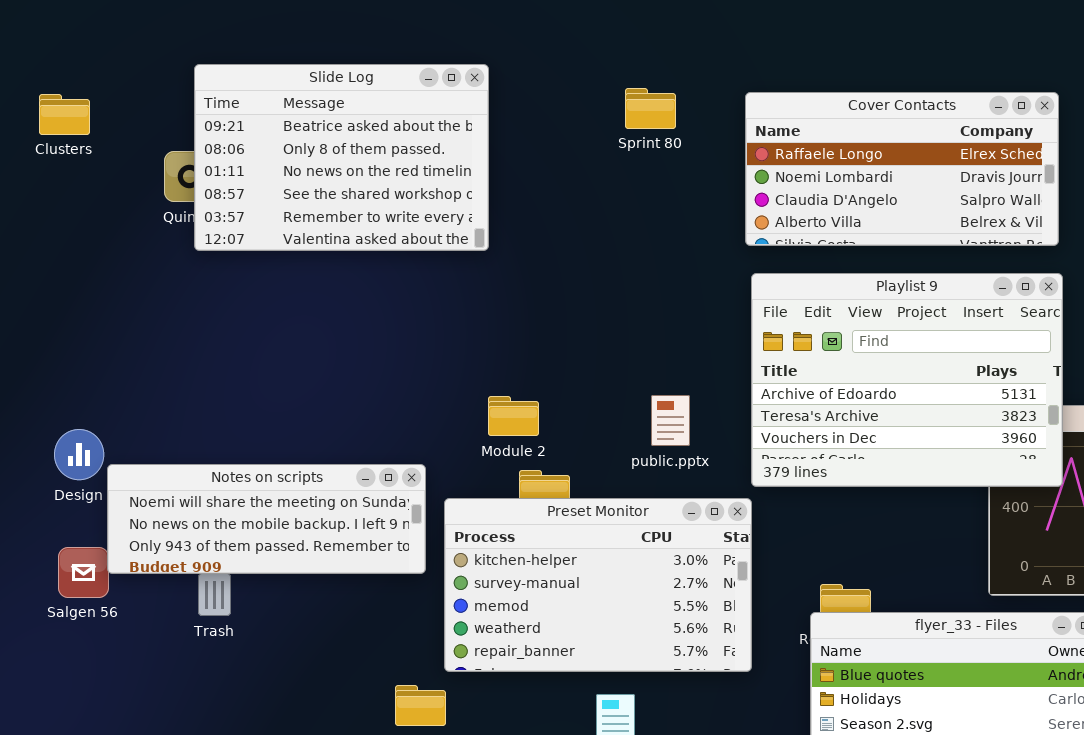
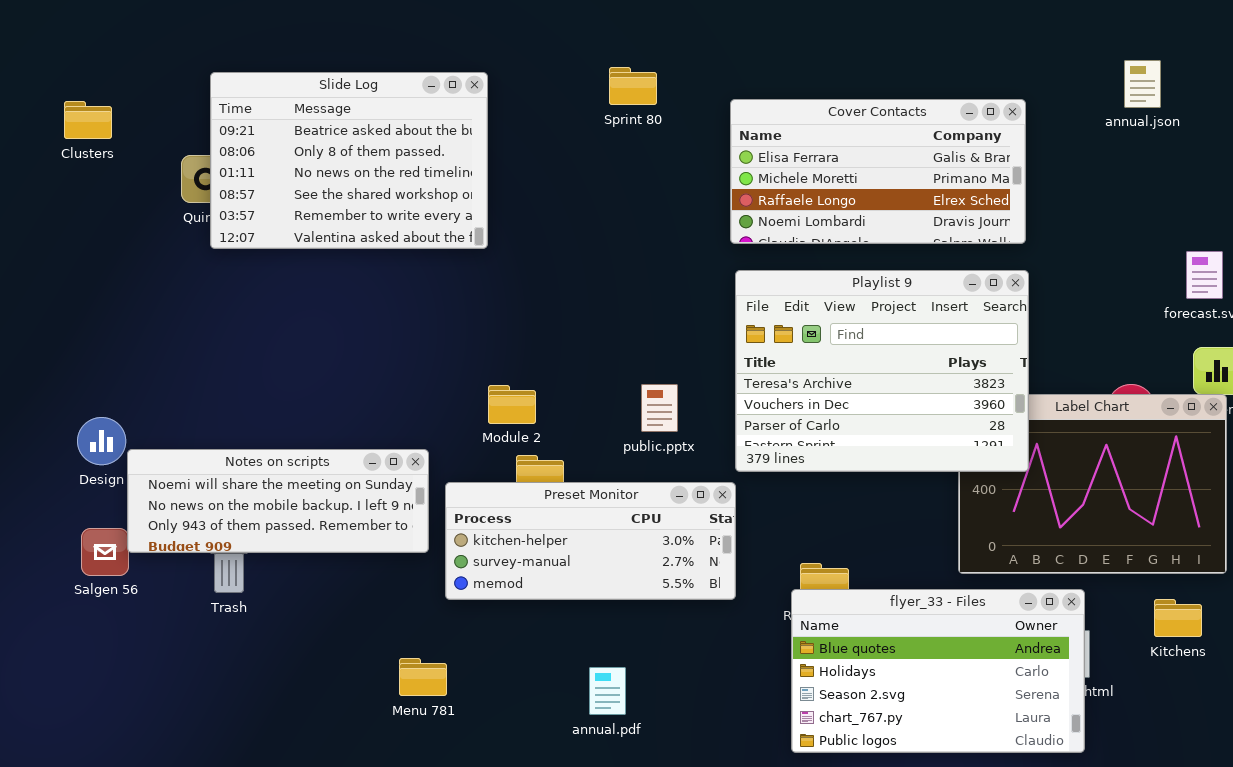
Sprint 80: [625,88,676,129] -> [609,67,657,105], moved
Cover Contacts: [745,92,1059,246] -> [730,99,1026,244], scrolled up 2 rows
Playlist 9: [751,273,1063,487] -> [735,270,1029,472], scrolled down 1 row
Preset Monitor: [444,498,752,672] -> [445,482,736,600], resized

